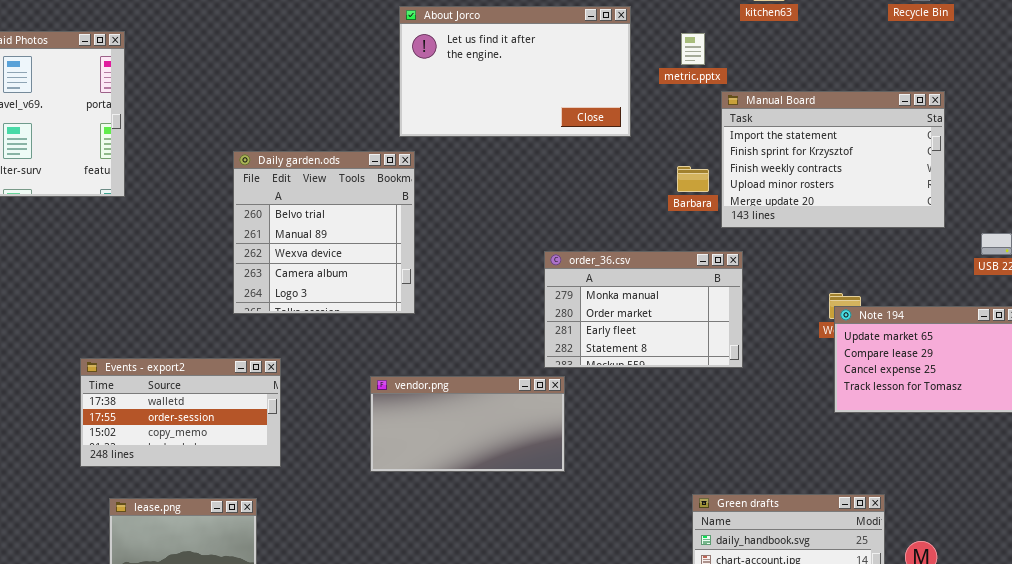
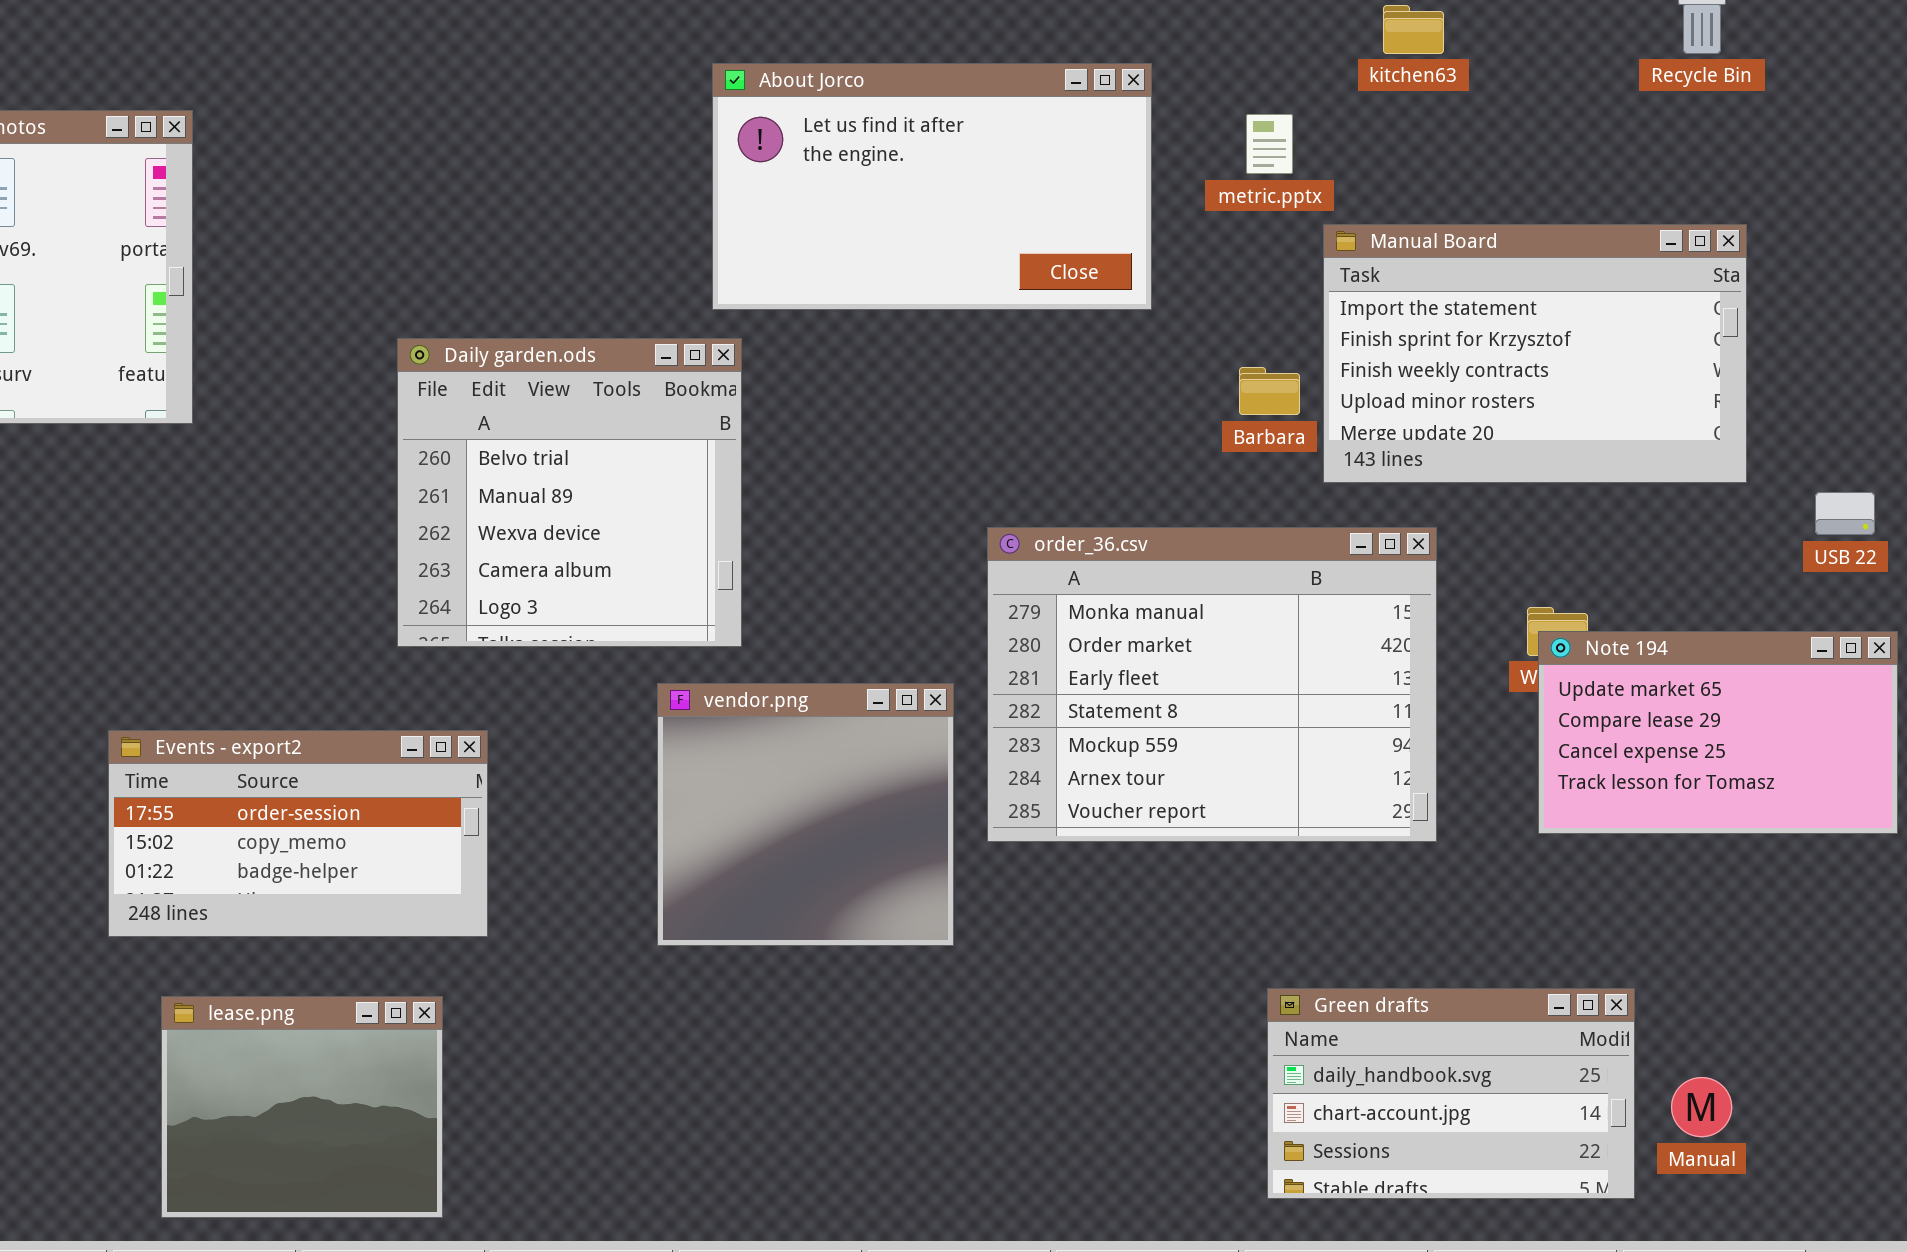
order_36.csv: [544,251,743,368] -> [987,527,1437,842], resized
Events - export2: [80,358,281,467] -> [108,730,488,937], scrolled down 1 row
vendor.png: [370,376,565,472] -> [657,683,954,946], resized

